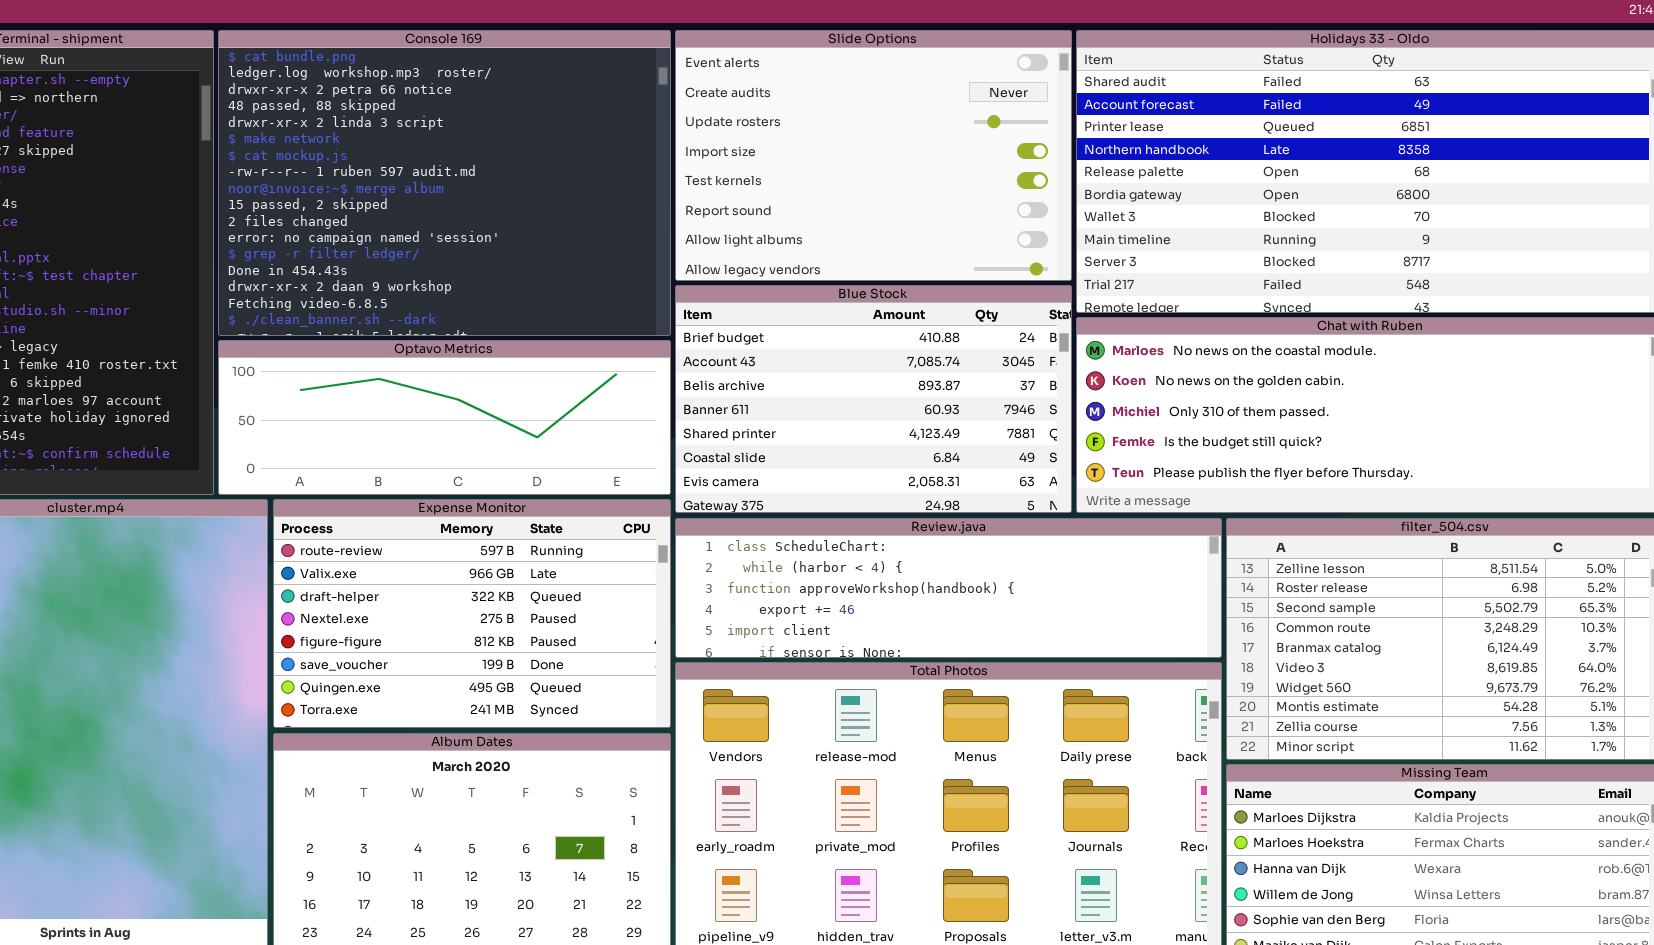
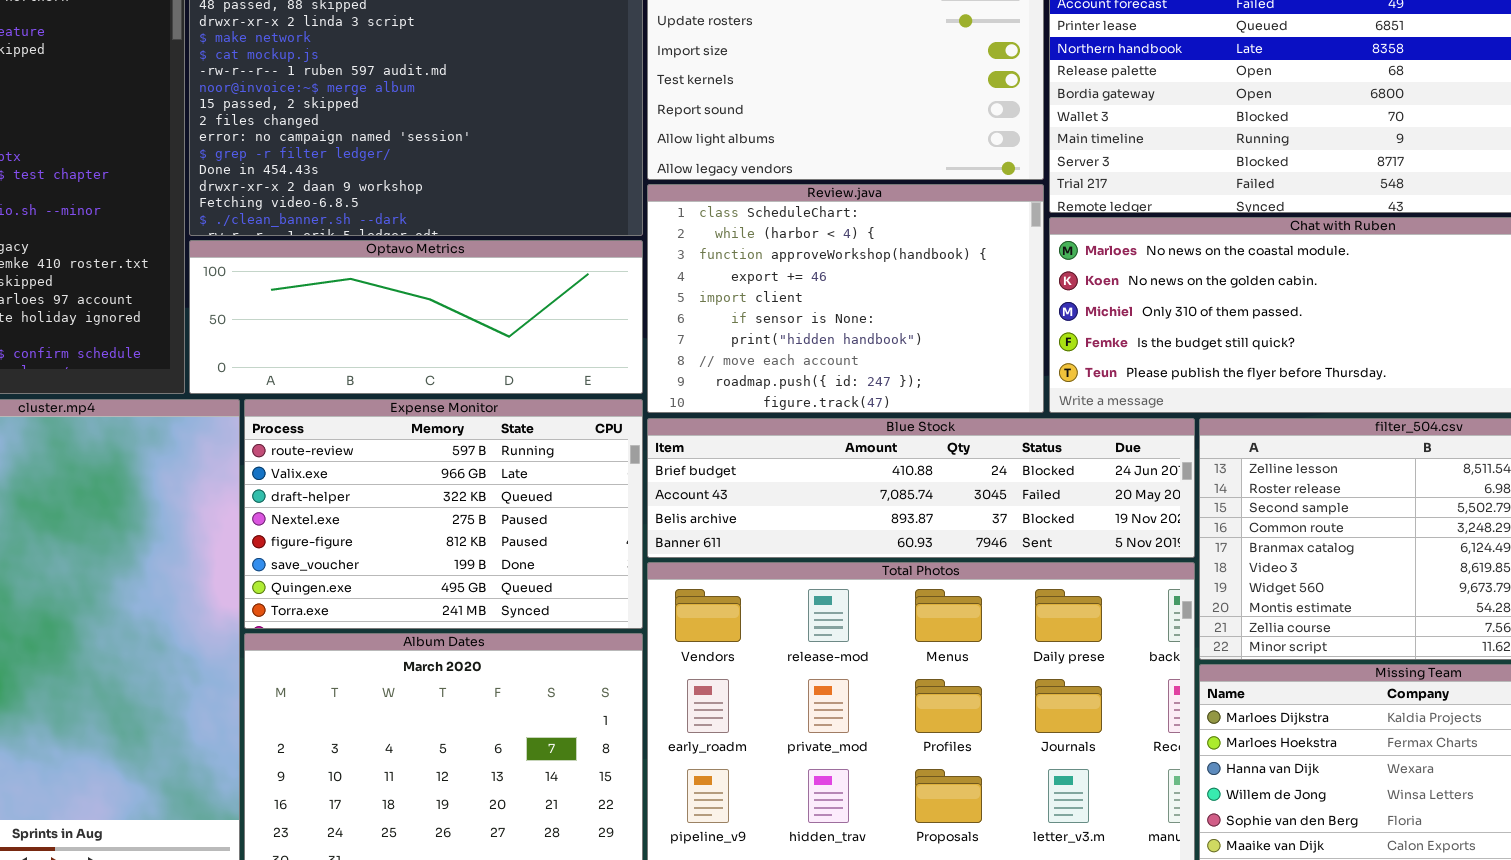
Blue Stock: [675,285,1072,513] -> [647,418,1195,558], moved, resized
Review.java: [675,518,1222,658] -> [647,184,1044,413], moved, resized

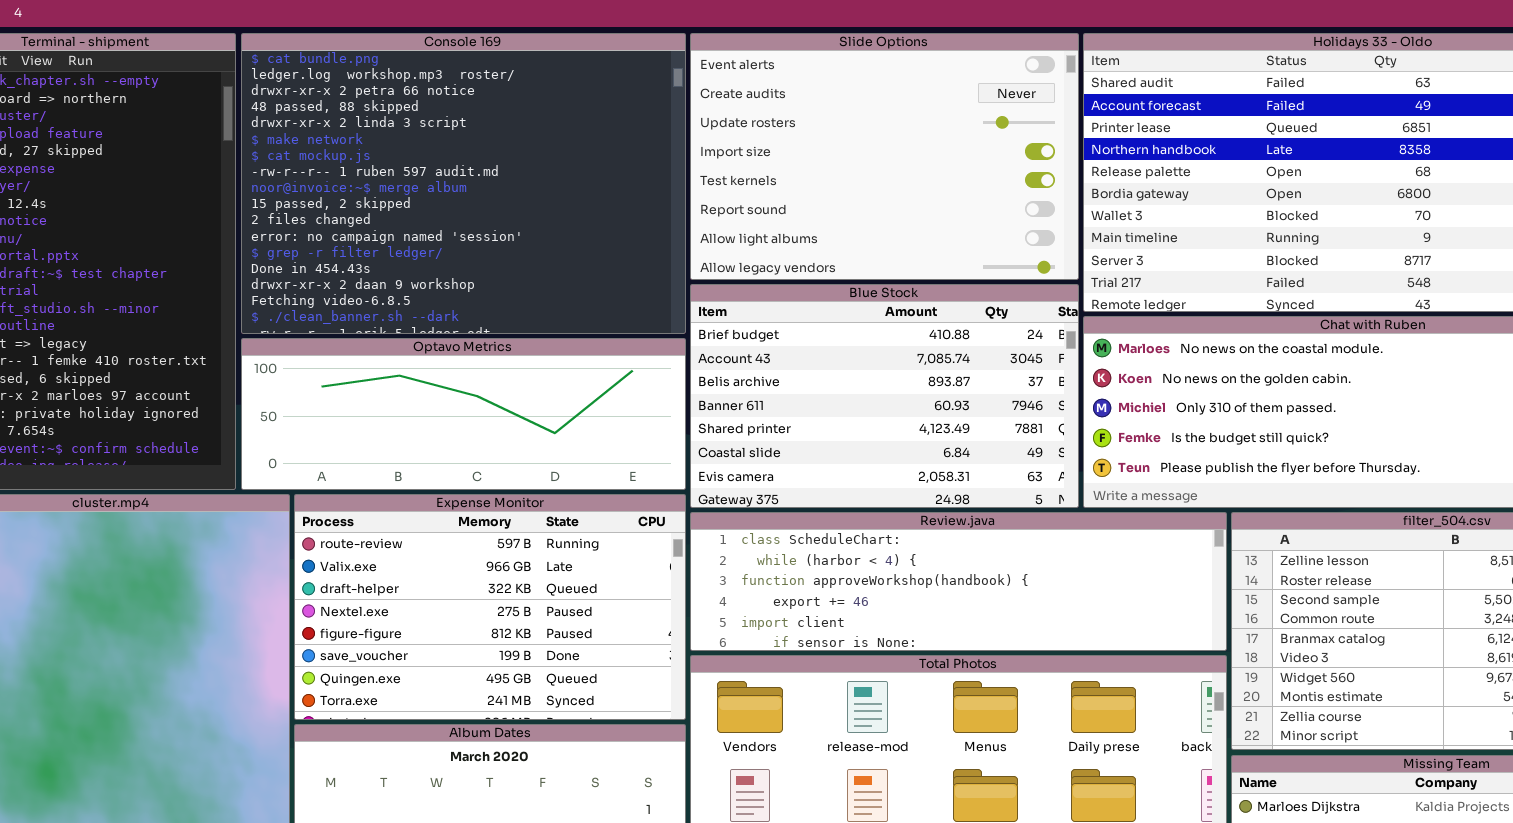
Review.java: [647,184,1044,413] -> [690,512,1227,651], moved, resized
Blue Stock: [647,418,1195,558] -> [690,284,1079,508], moved, resized

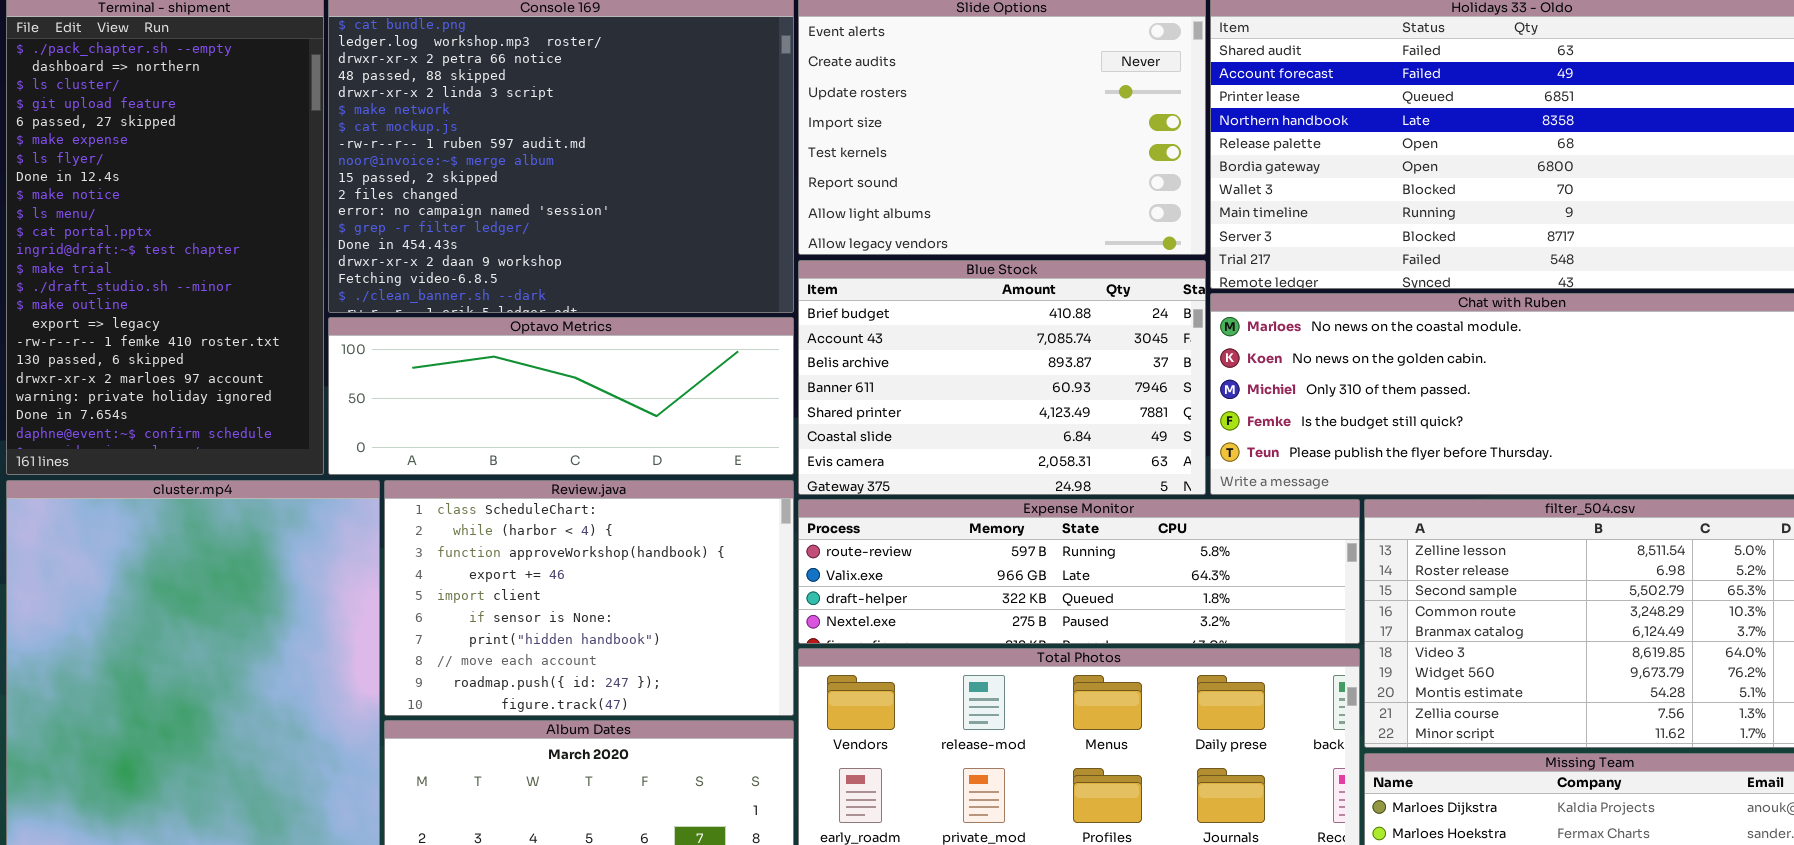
Expense Monitor: [294,494,686,720] -> [798,499,1360,644], moved, resized
Review.java: [690,512,1227,651] -> [384,480,794,716], moved, resized

